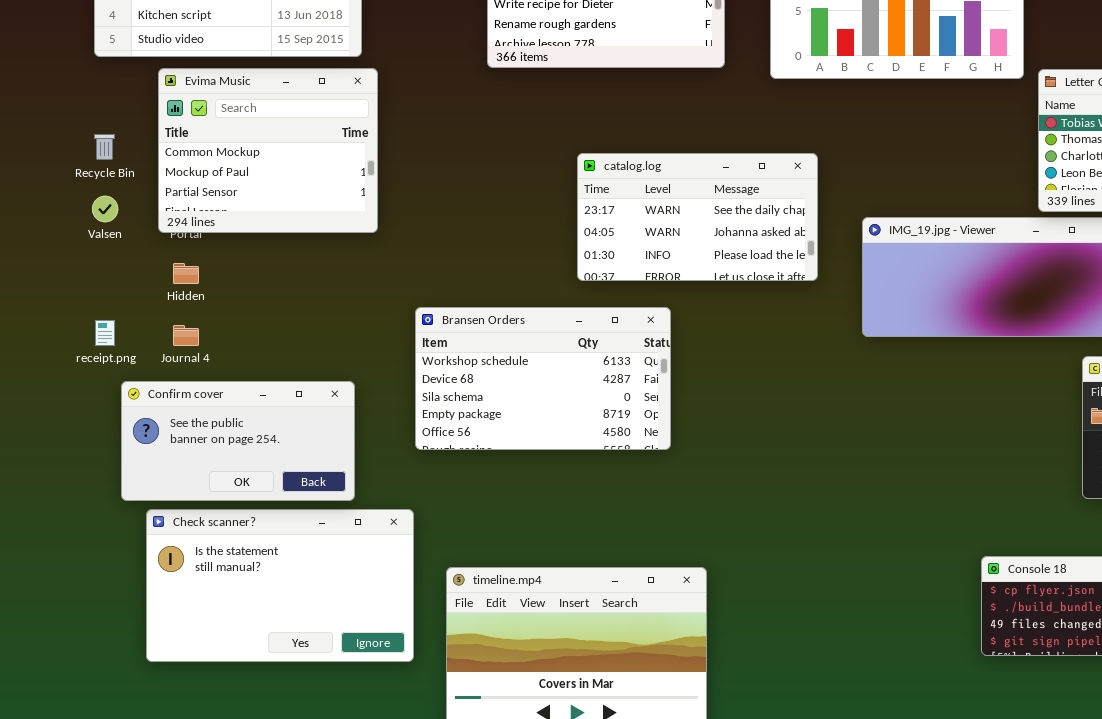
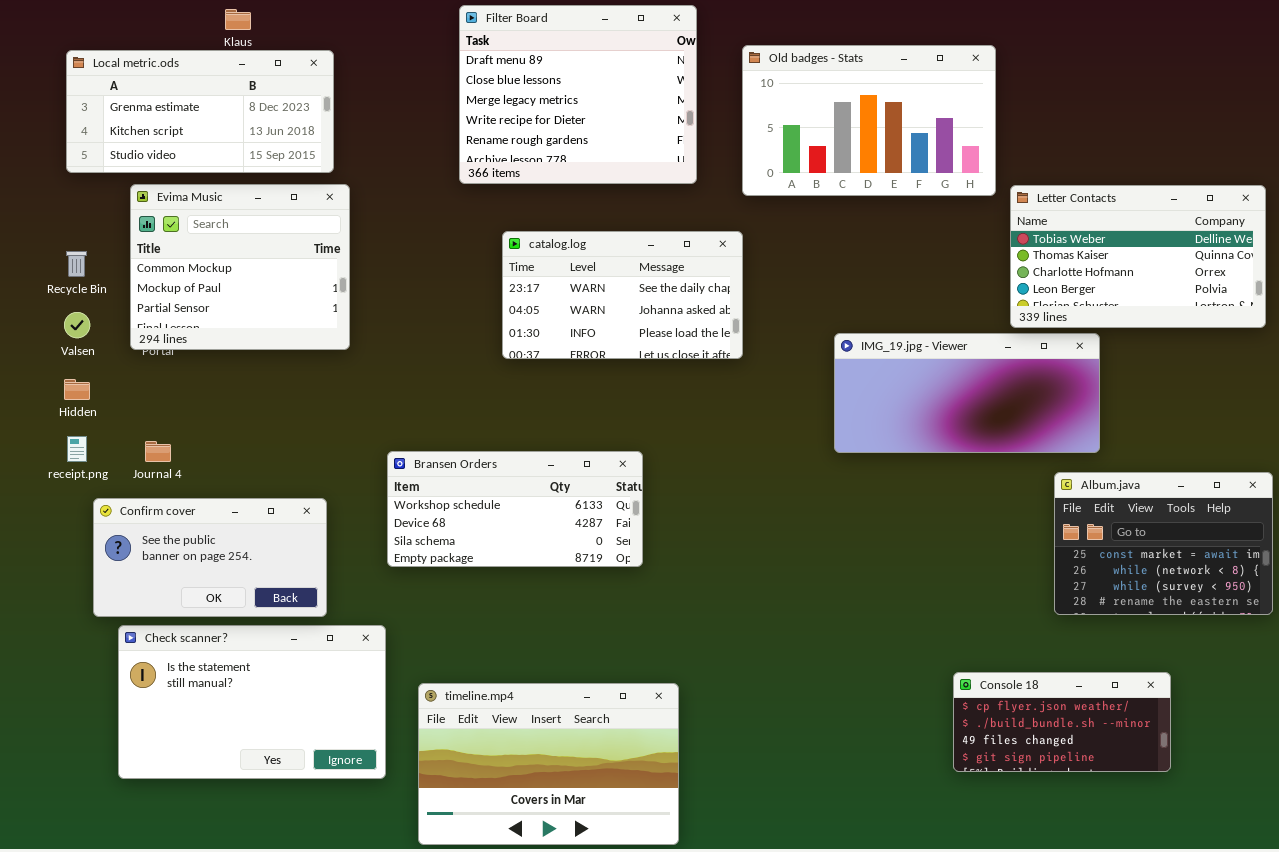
catalog.log: [577,153,818,281] -> [502,231,743,359], moved
Hidden: [173,263,199,284] -> [64,379,90,400], moved
Bransen Orders: [415,307,671,450] -> [387,451,643,567], resized

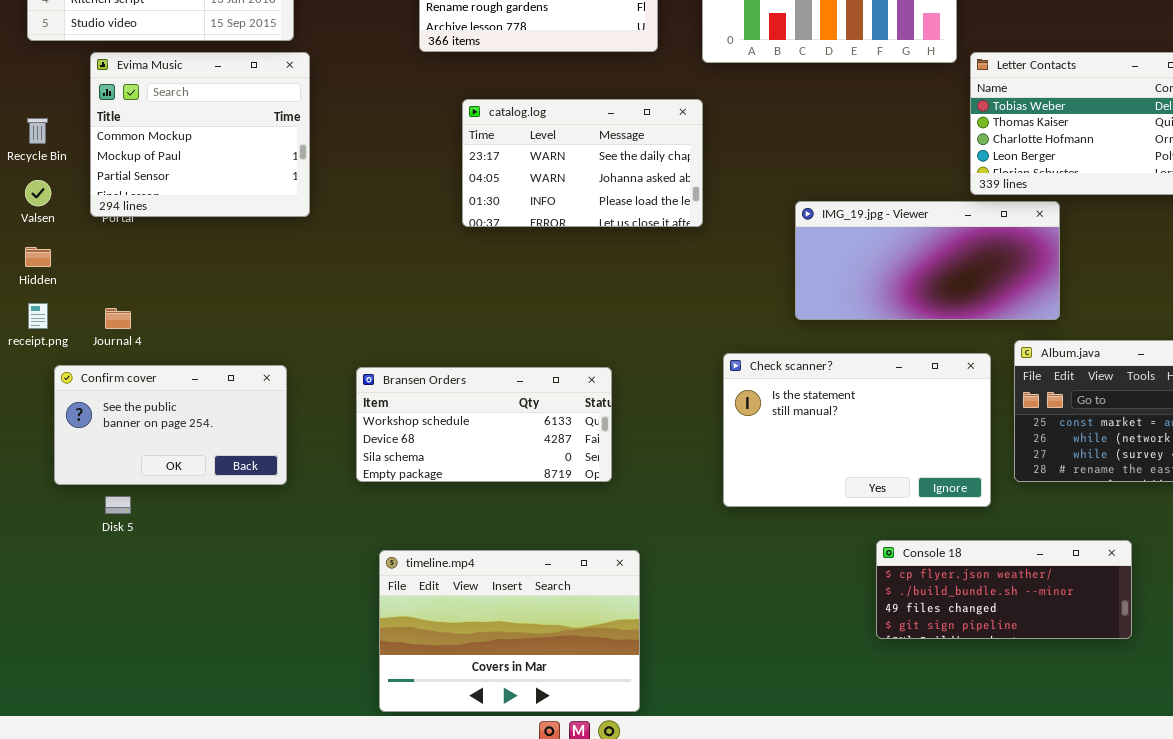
Bransen Orders: [387,451,643,567] -> [356,367,612,482], moved
Check scanner?: [118,625,386,779] -> [723,353,991,507], moved
Console 18: [953,672,1171,772] -> [876,540,1132,639], resized

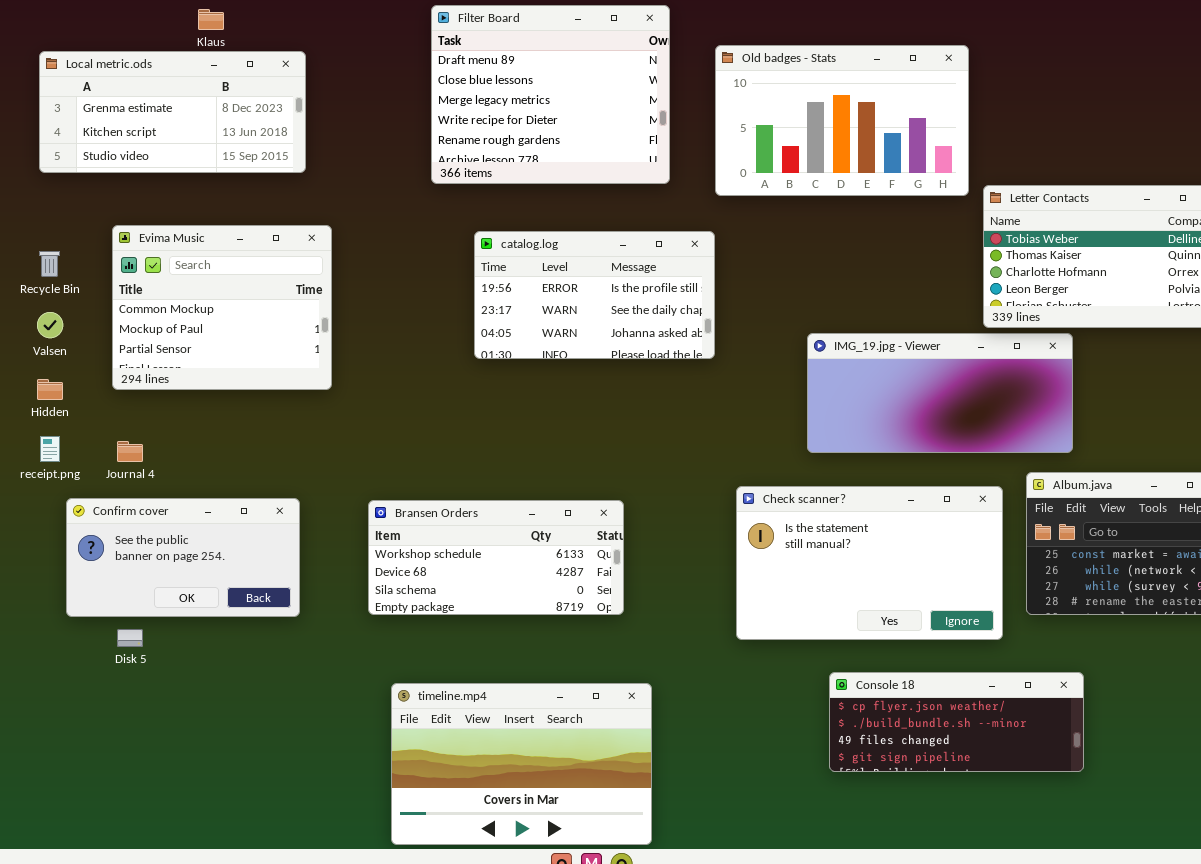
Evima Music: [90,52,310,217] -> [112,225,332,390], moved
catalog.log: [462,99,703,227] -> [474,231,715,359], scrolled up 1 row
Console 18: [876,540,1132,639] -> [829,672,1084,772], moved

